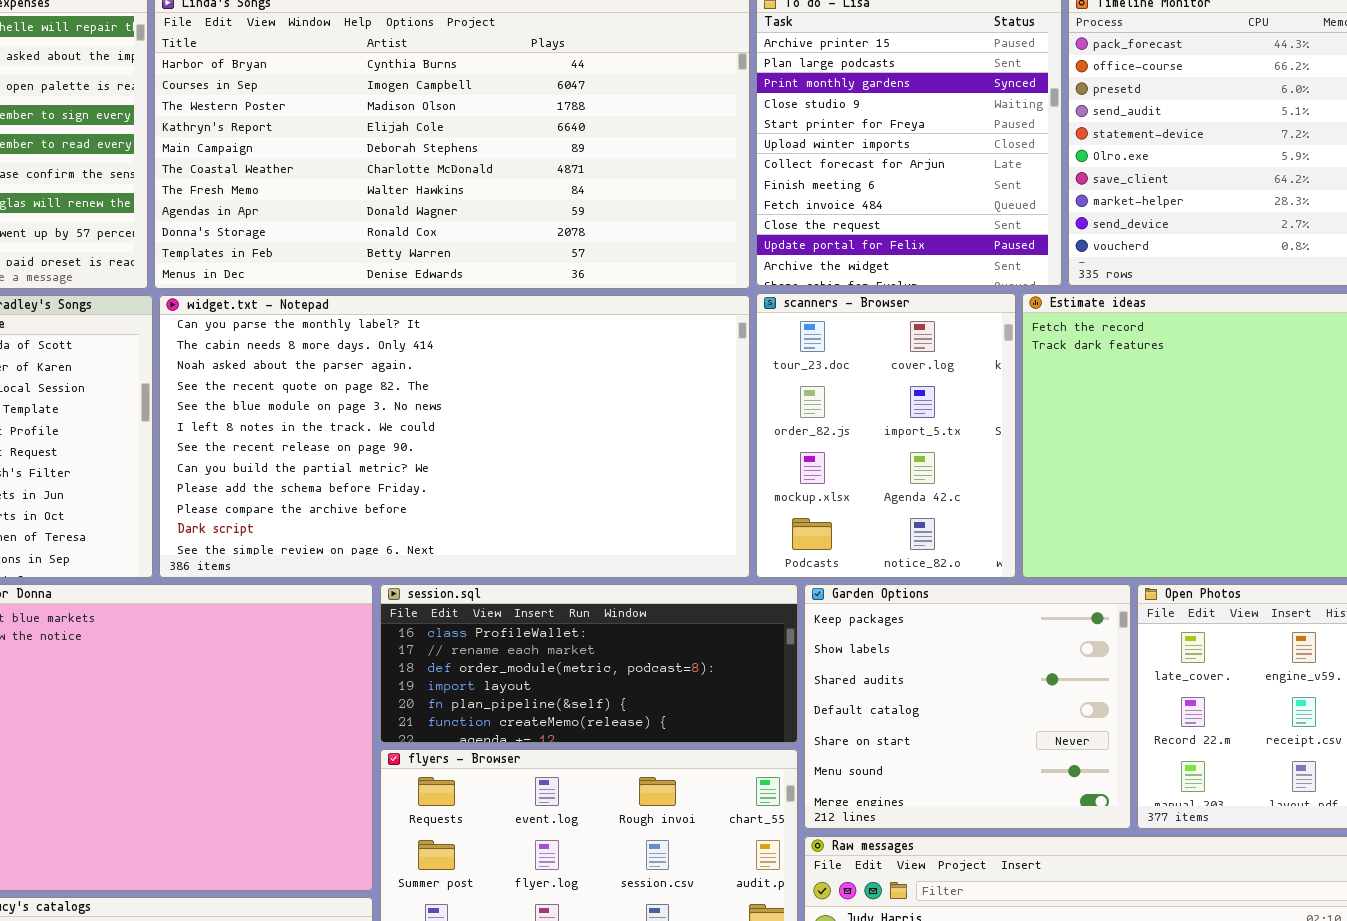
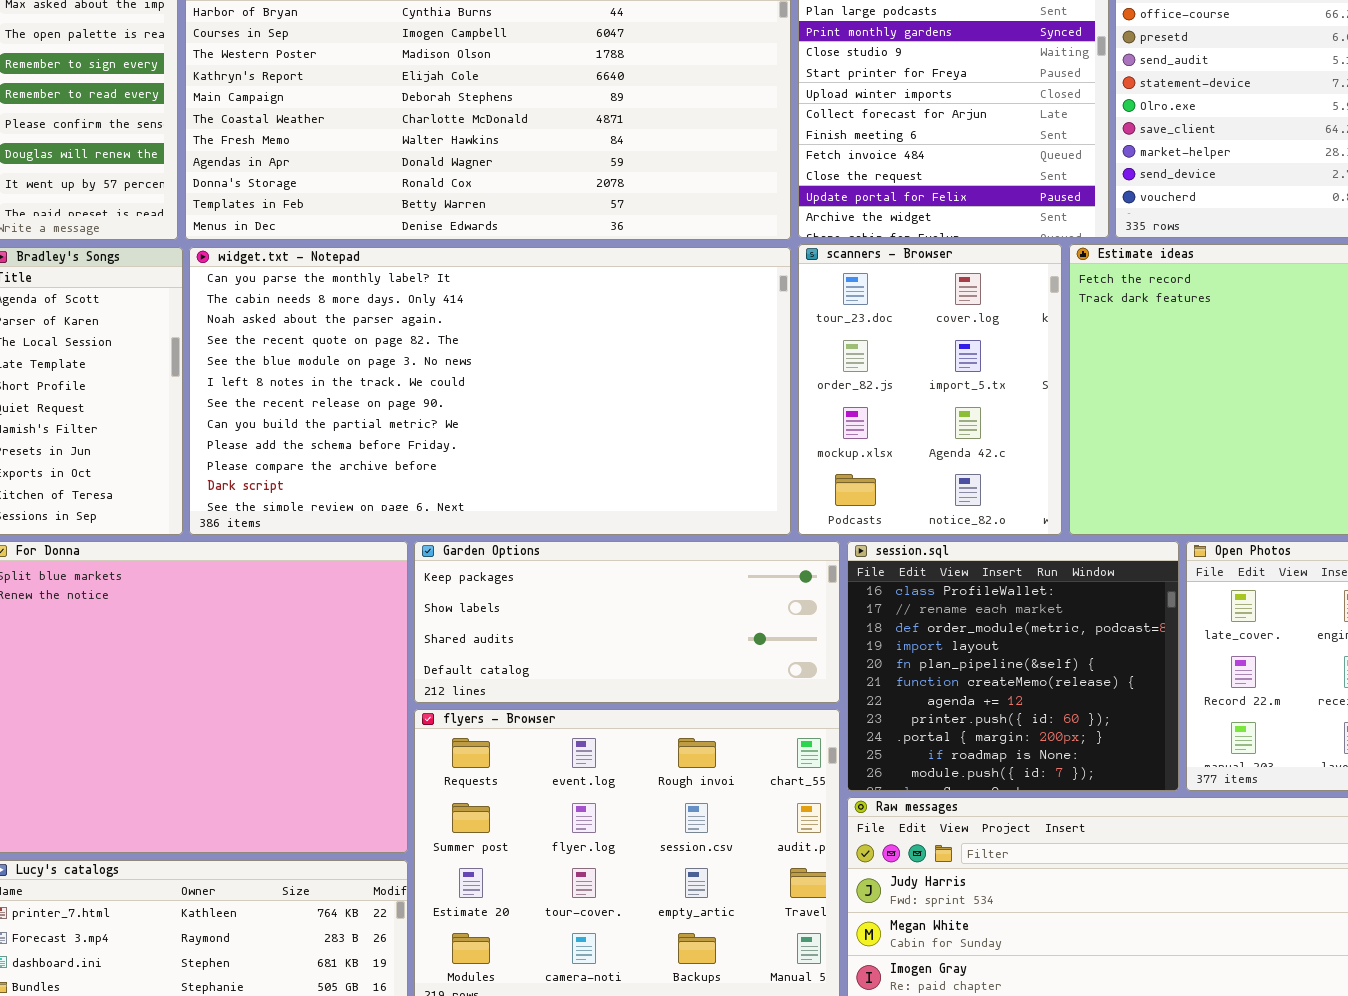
session.sql: [380,584,798,743] -> [847,541,1179,791], moved, resized
Garden Options: [804,584,1131,829] -> [414,541,840,703], moved, resized

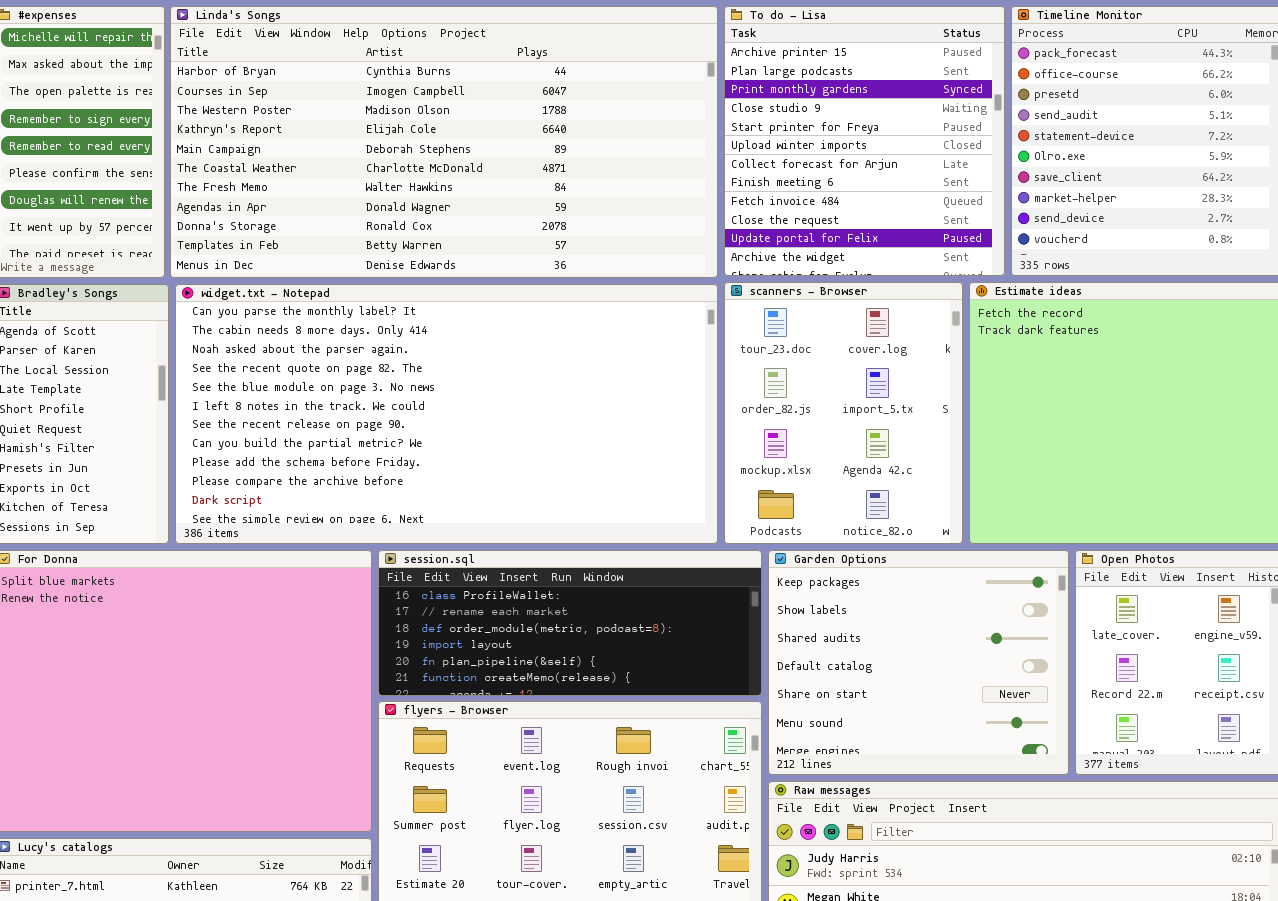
Garden Options: [414,541,840,703] -> [768,550,1069,775], moved, resized
session.sql: [847,541,1179,791] -> [378,550,762,696], moved, resized

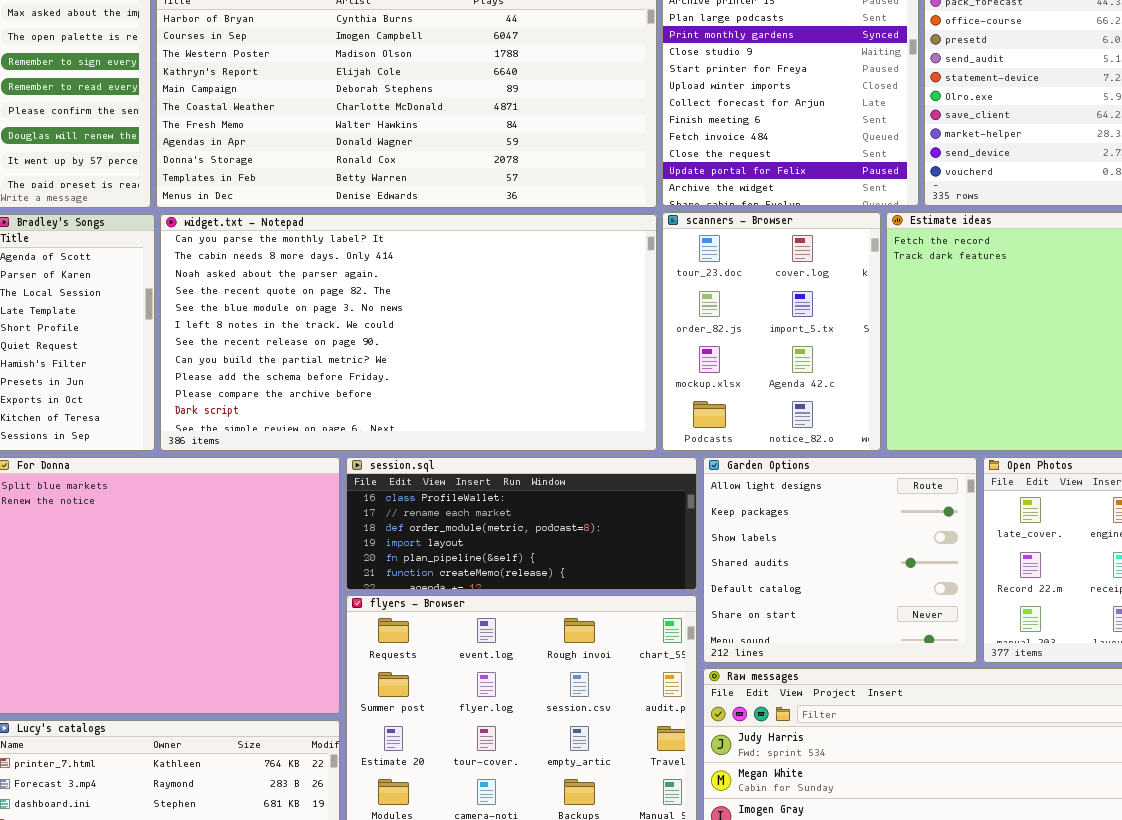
Garden Options: [768,550,1069,775] -> [703,457,977,663], scrolled up 1 row

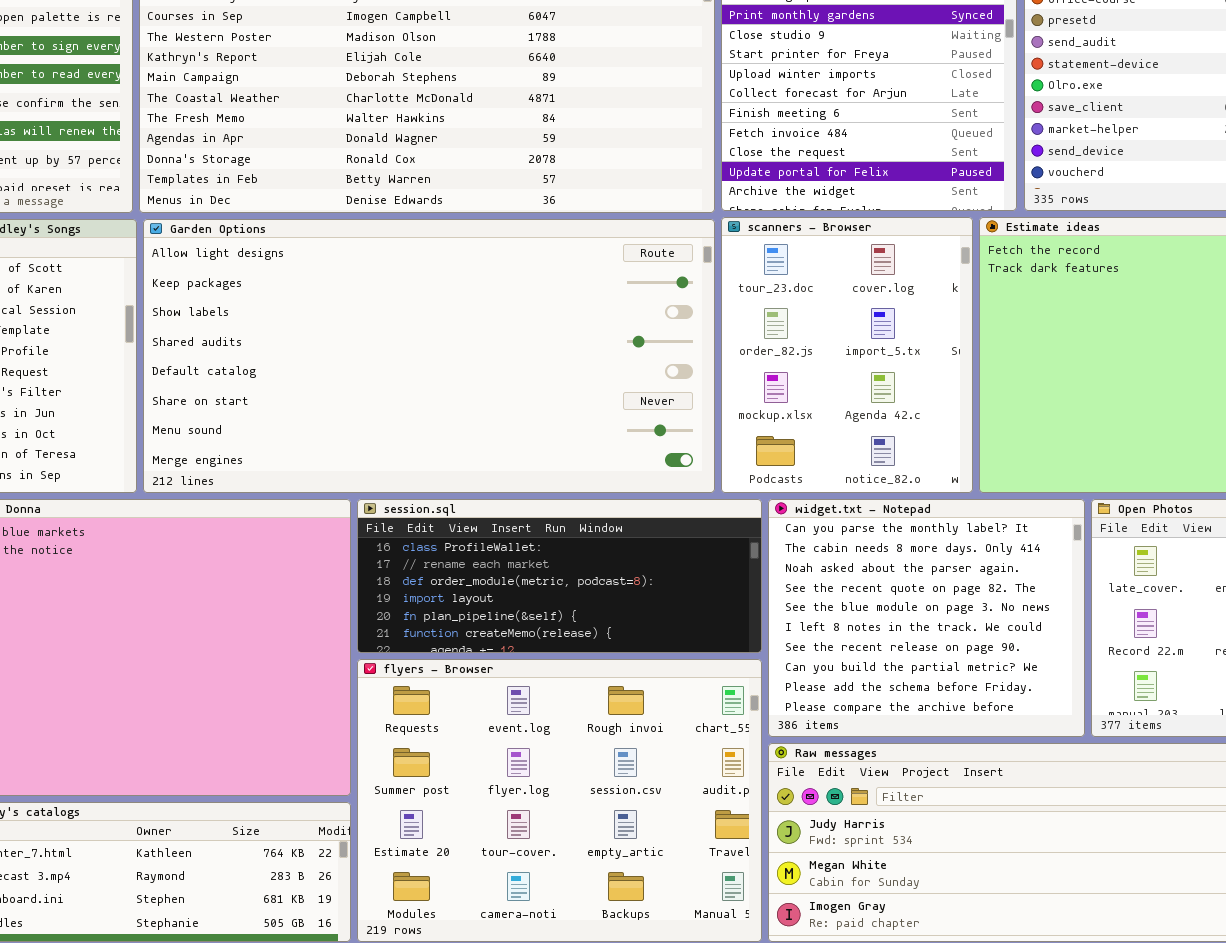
widget.txt - Notepad: [160,214,657,451] -> [768,499,1085,737], moved, resized
Garden Options: [703,457,977,663] -> [143,219,715,493], moved, resized

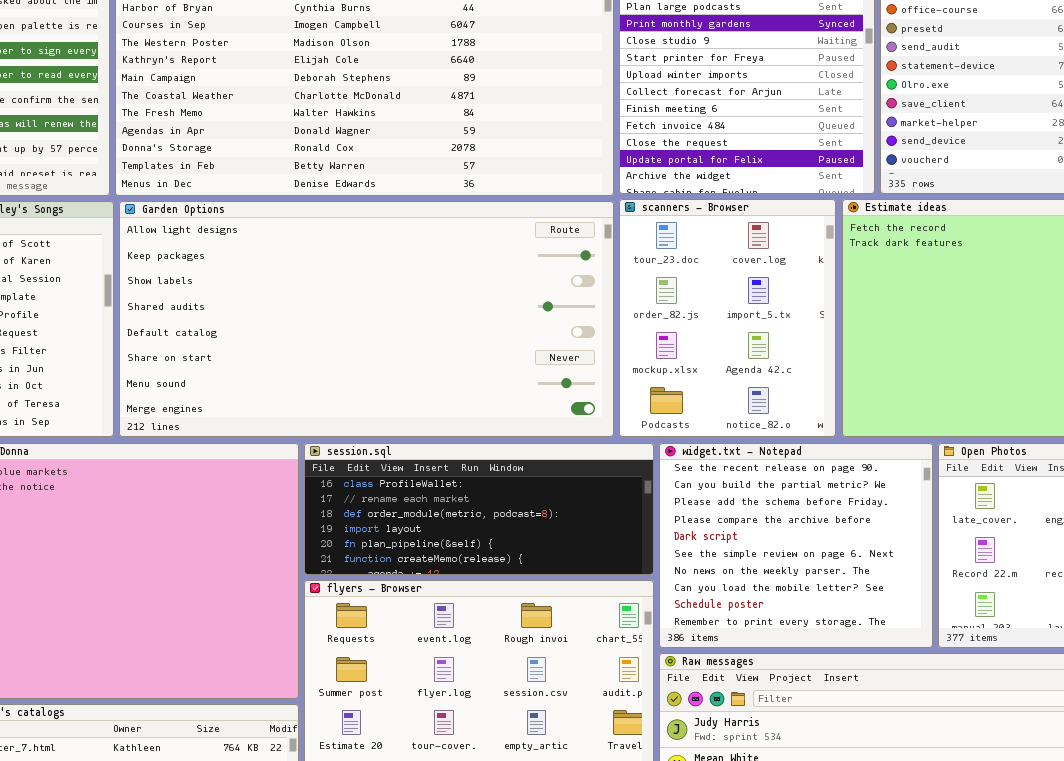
widget.txt - Notepad: [768,499,1085,737] -> [659,443,933,648], scrolled down 6 rows

